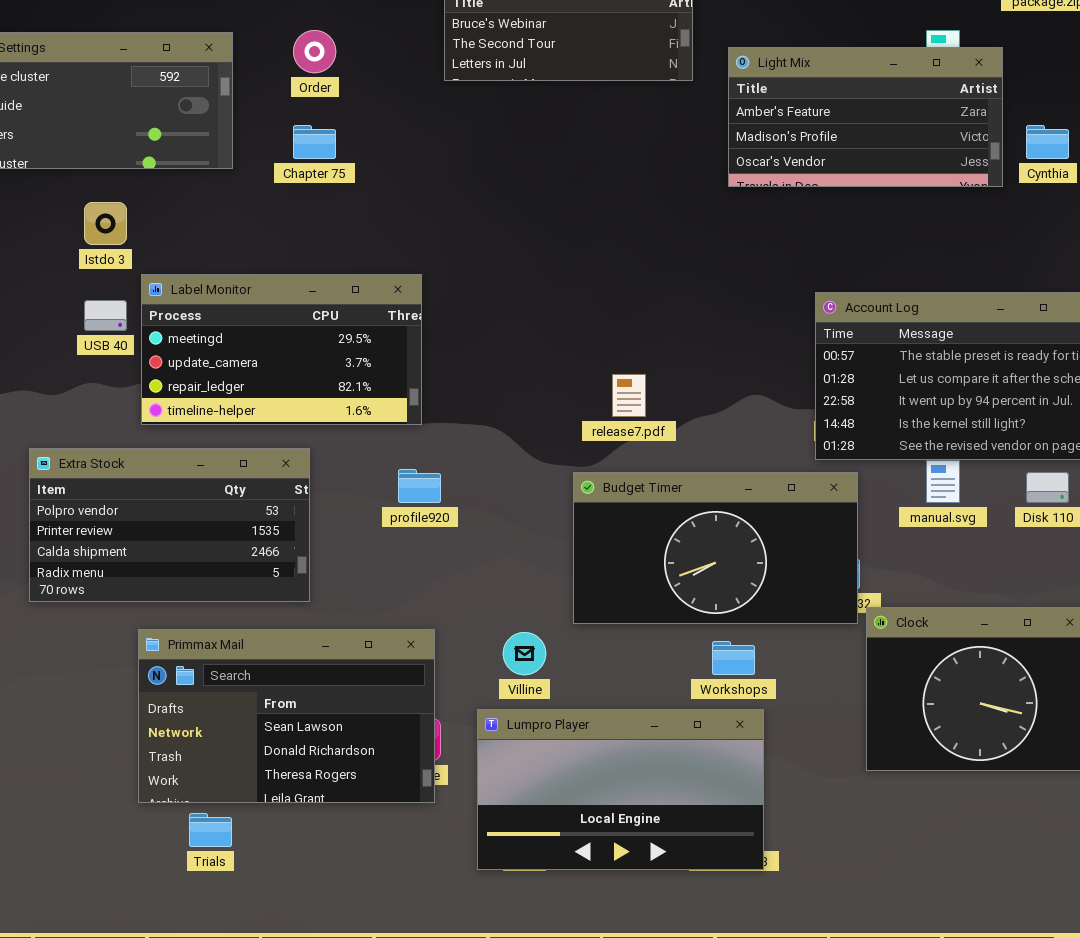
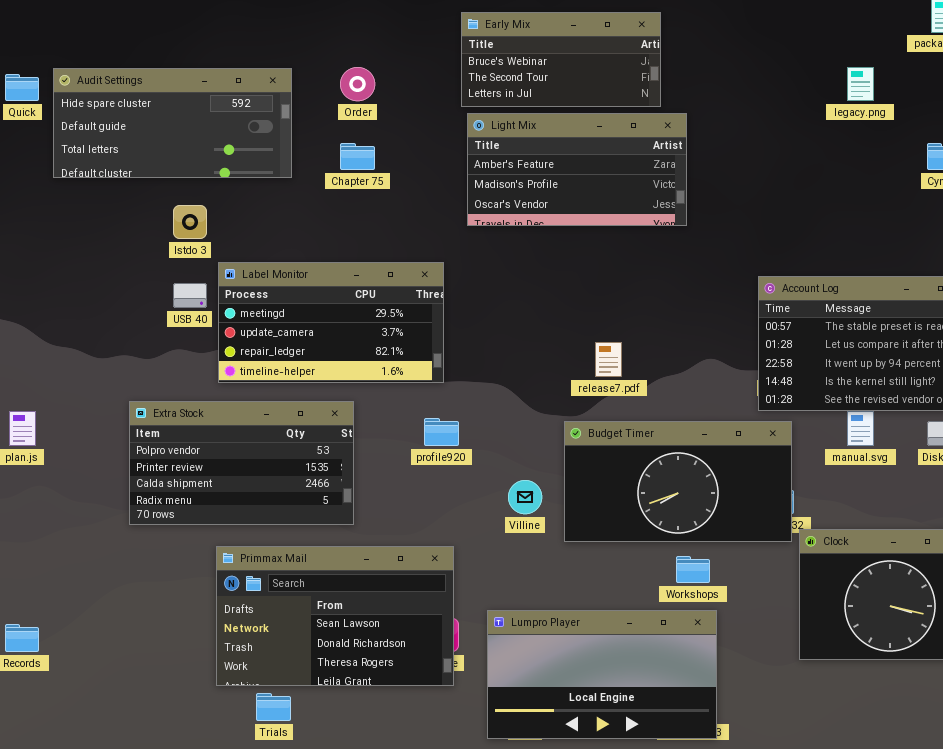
Light Mix: [728,47,1003,187] -> [467,113,687,226], moved
Villine: [503,632,546,675] -> [508,480,542,514], moved

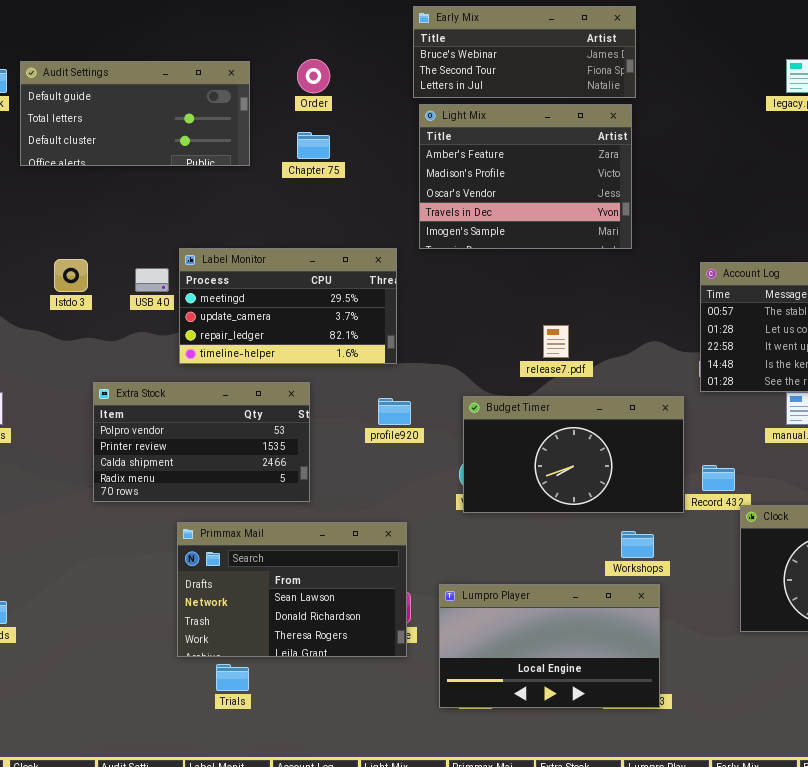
Early Mix: [461,12,661,107] -> [413,6,636,98], resized
Audit Settings: [53,68,292,178] -> [20,61,250,166], scrolled down 1 row
Light Mix: [467,113,687,226] -> [419,104,632,249], resized
Istdo 3: [173,205,207,239] -> [54,259,88,292], moved
Budget Timer: [564,421,792,542] -> [463,396,684,513], moved

